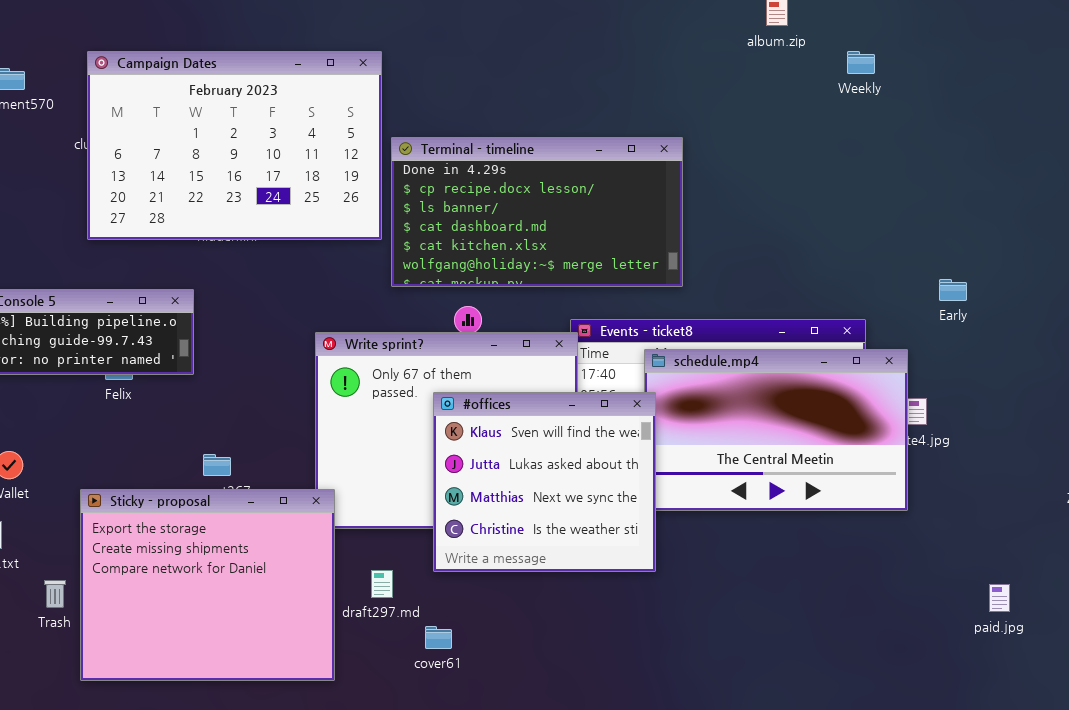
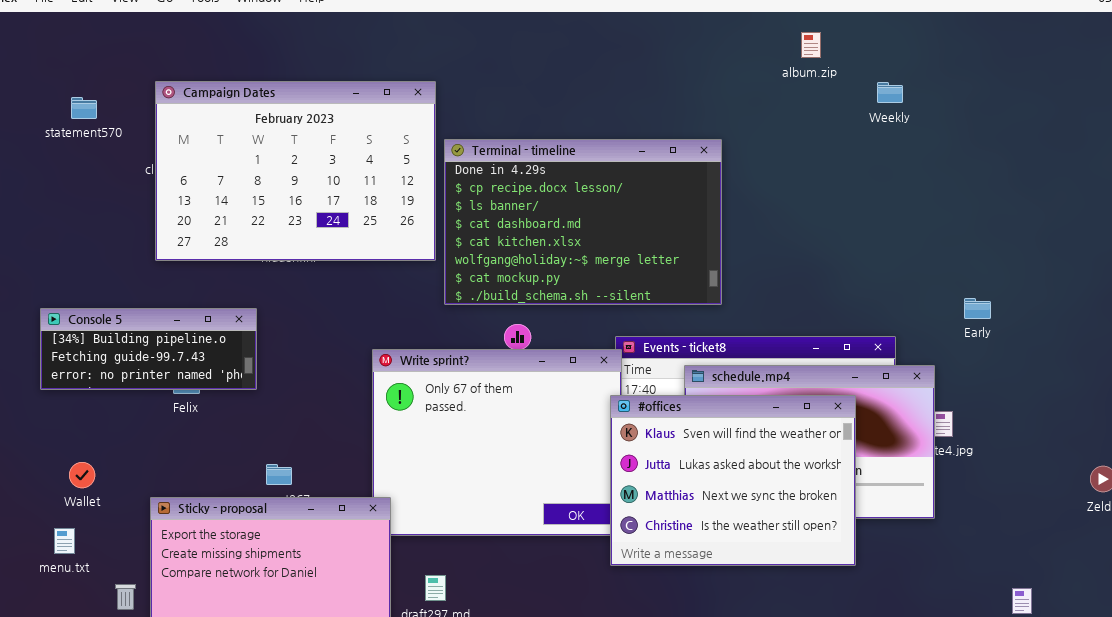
Terminal - timeline: [391,137,683,287] -> [444,139,722,305], resized
#offices: [433,392,656,572] -> [610,395,856,566], moved, resized

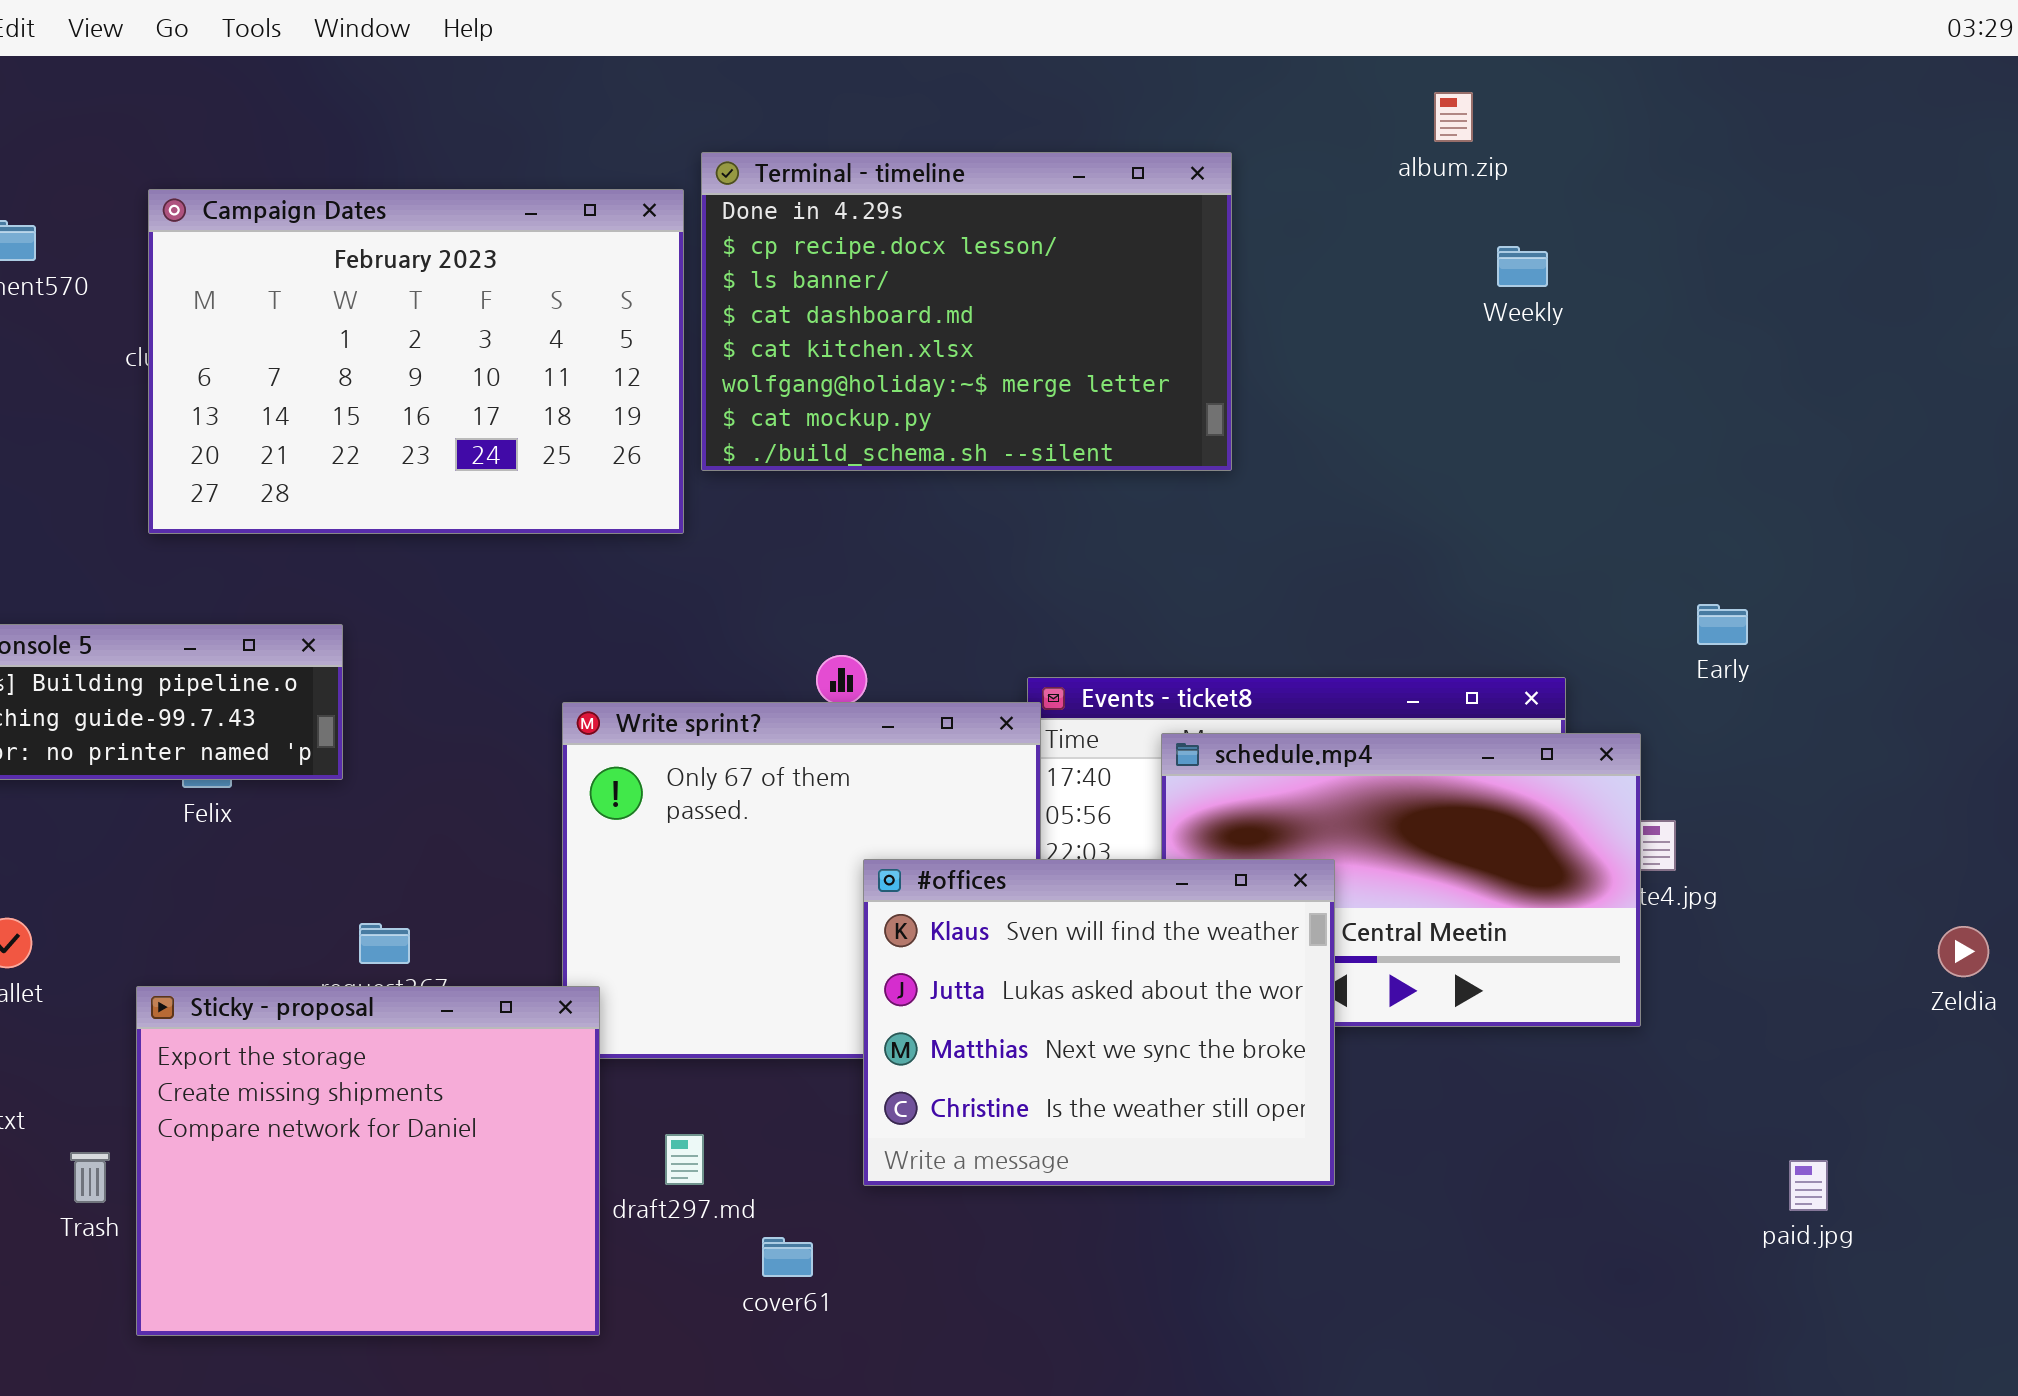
album.zip: [801,32,821,58] -> [1434,92,1473,142], moved
Weekly: [877,82,903,103] -> [1497,246,1548,287], moved
Terminal - timeline: [444,139,722,305] -> [701,152,1232,471], moved
#offices: [610,395,856,566] -> [863,859,1335,1186], moved

